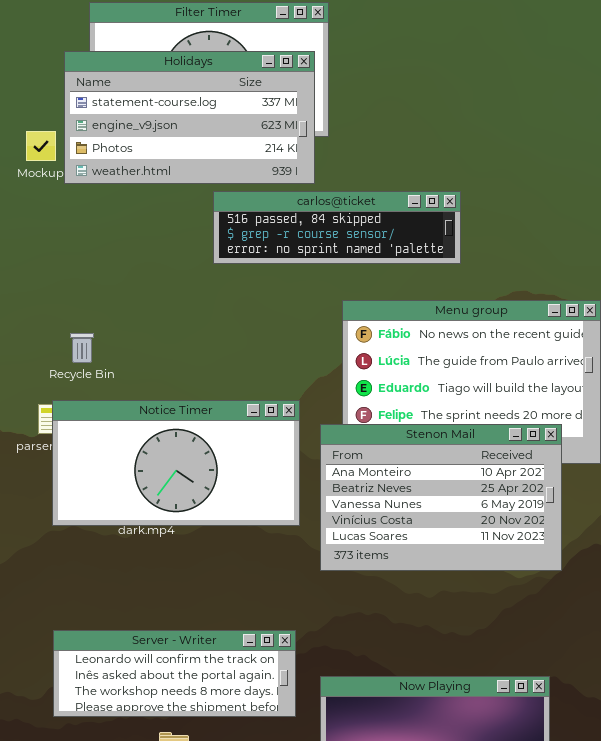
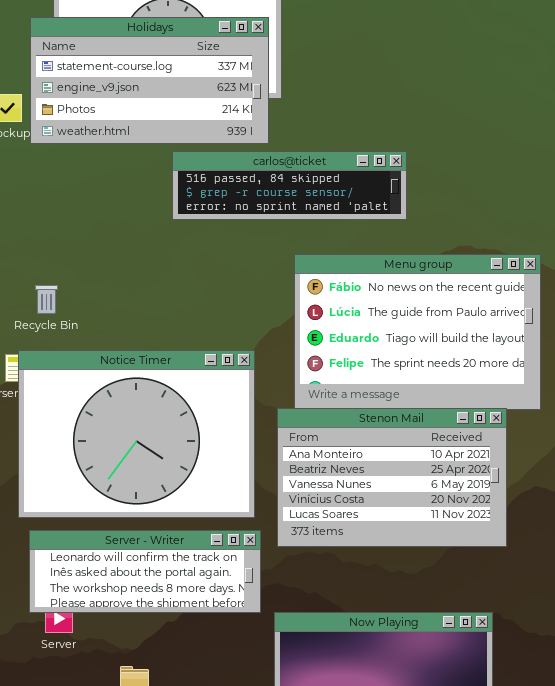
Notice Timer: [52,400,300,526] -> [18,350,255,518], resized
Stenon Mail: [320,424,562,571] -> [277,408,507,547], moved
Server - Writer: [53,630,296,717] -> [29,530,261,613], moved

